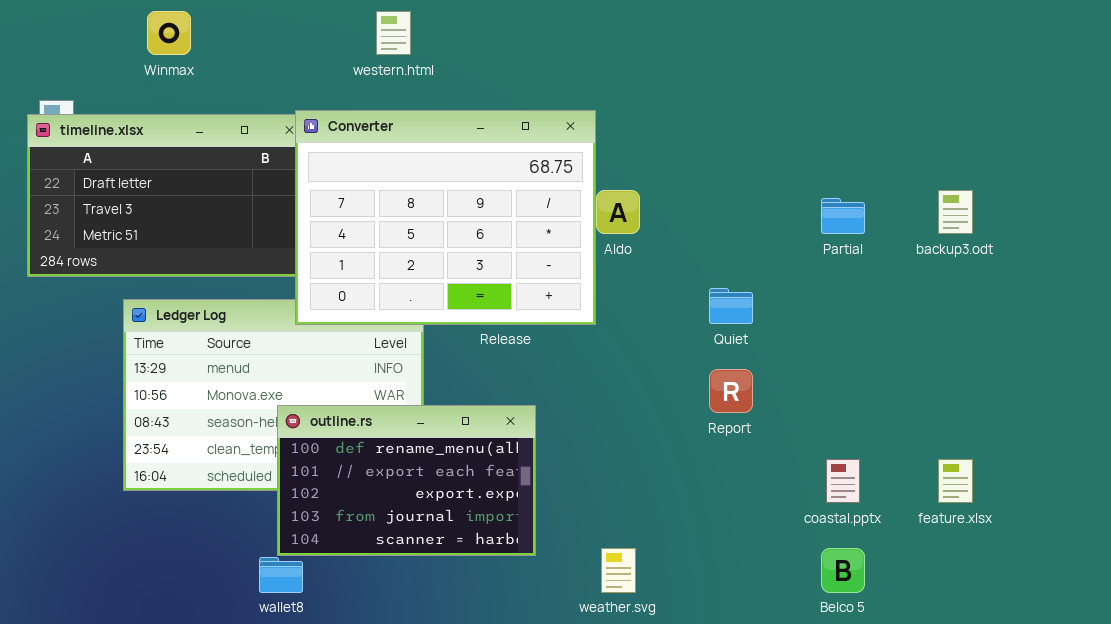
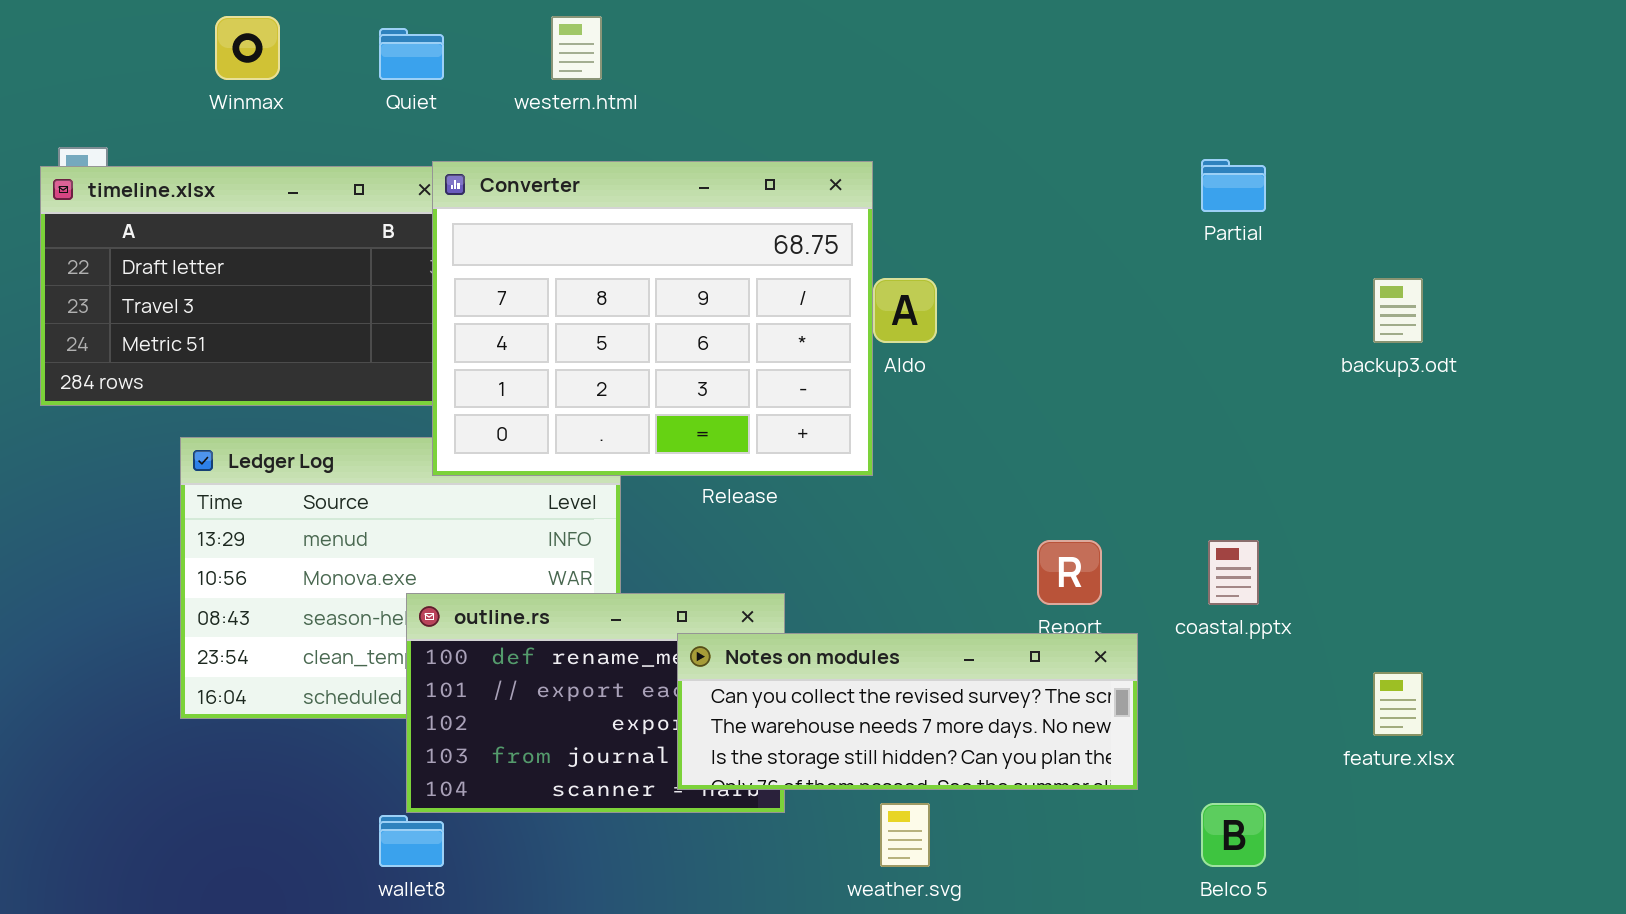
Partial: [821,198,865,234] -> [1201,159,1266,212], moved
Quiet: [709,288,753,324] -> [379,28,444,80], moved
Notes on modules: none -> [677,633,1138,790], opened
coastal.pptx: [826,459,860,503] -> [1208,540,1259,605], moved

